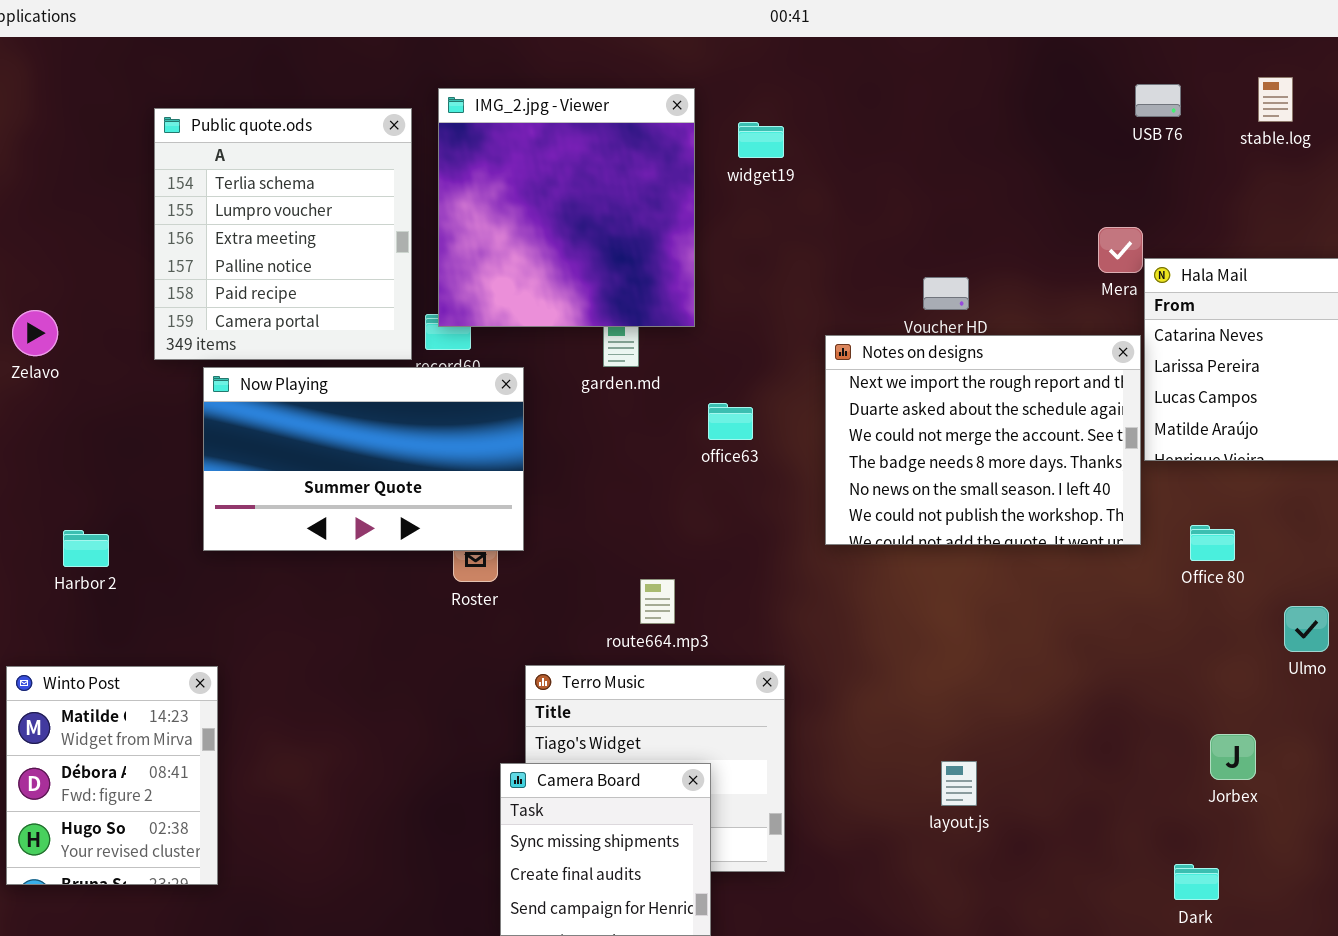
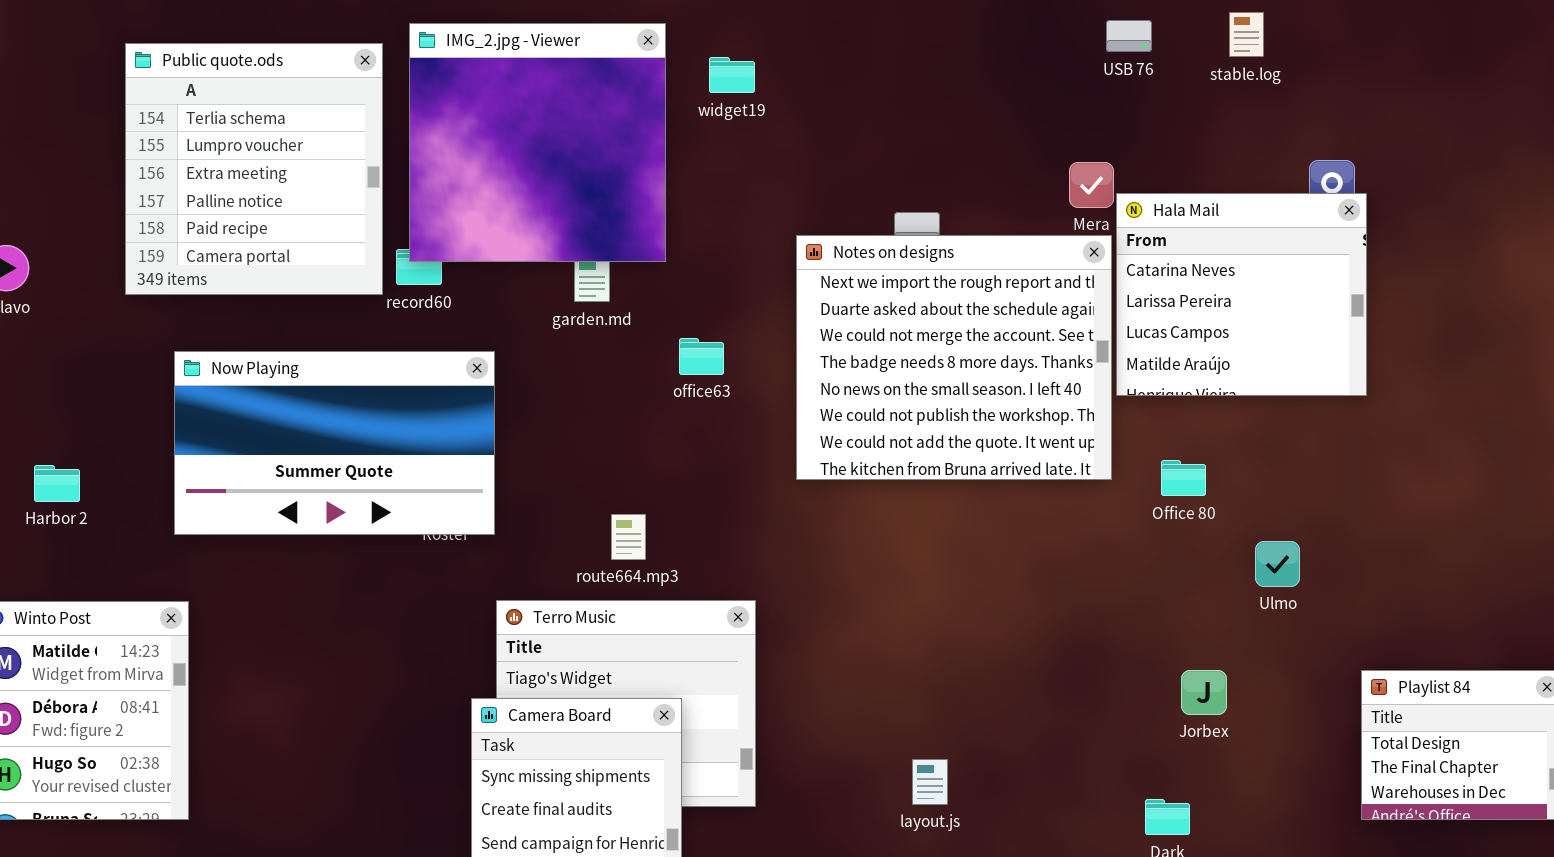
Notes on designs: [825,335,1141,545] -> [796,235,1112,480], resized
Now Playing: [203,367,524,551] -> [174,351,495,535], moved
layout.js: [941,761,977,806] -> [912,759,948,805], moved

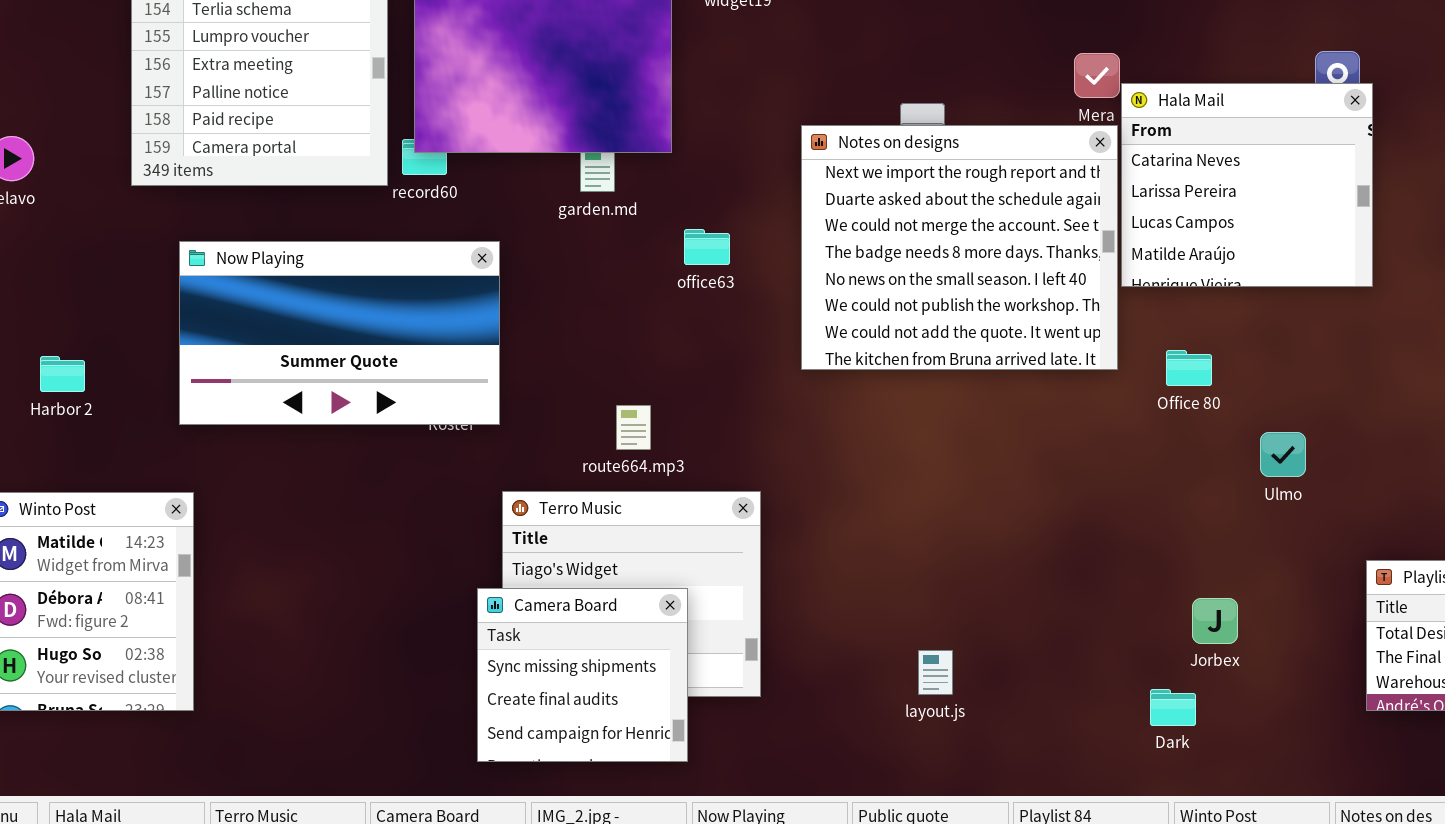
Jorbex: [1181,670,1227,715] -> [1192,598,1238,644], moved

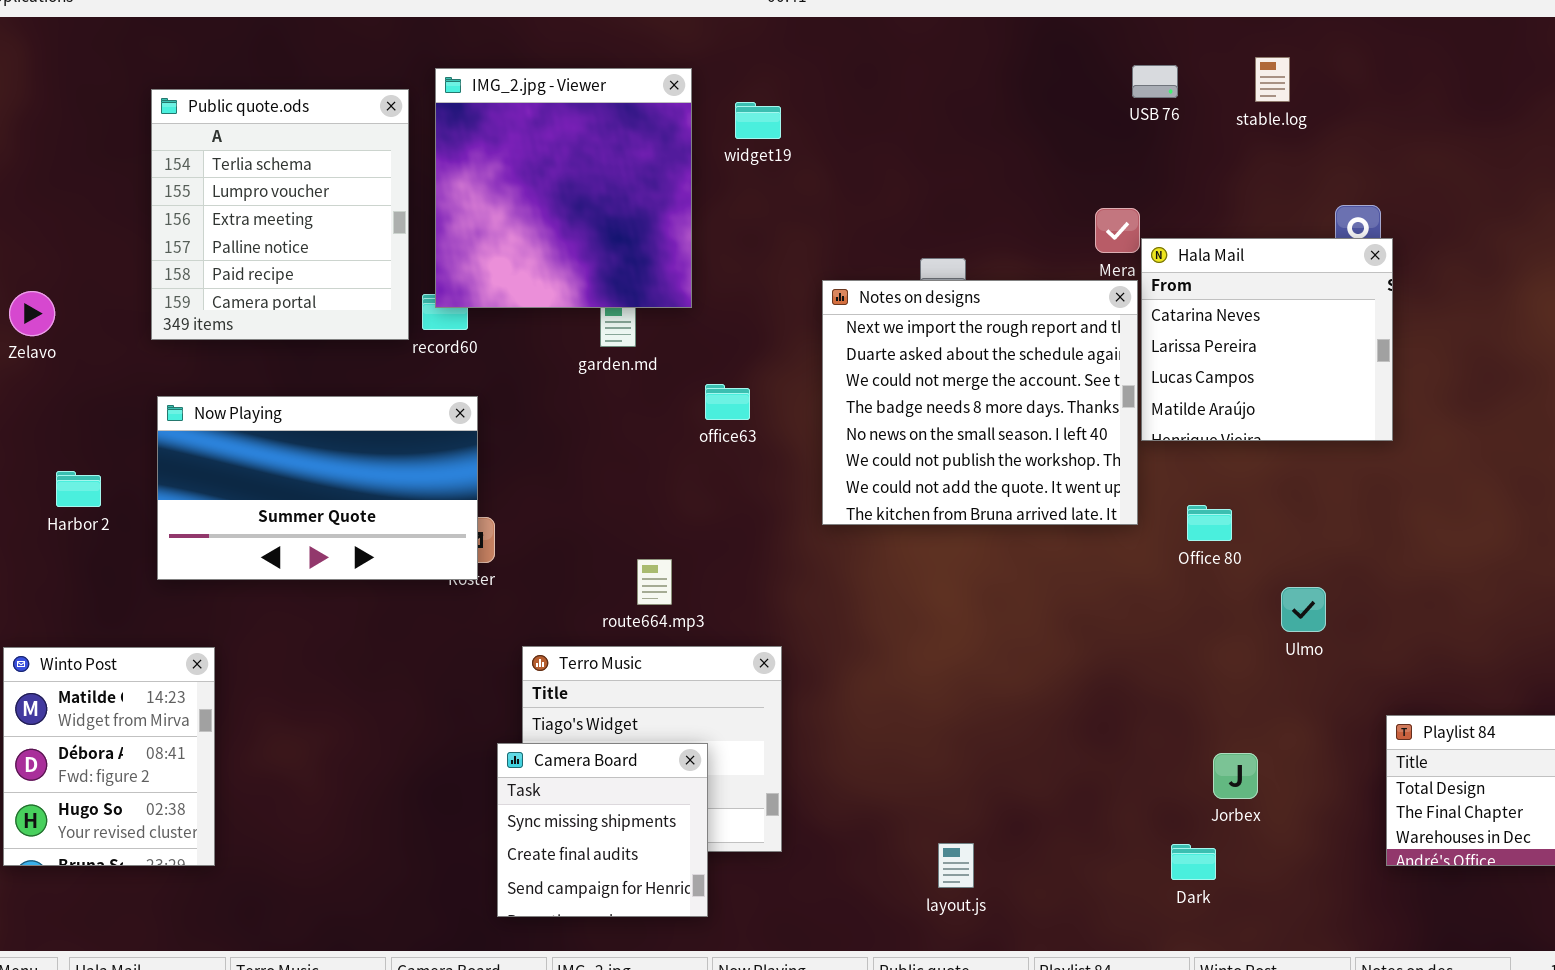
Now Playing: [179,241,500,425] -> [157,396,478,580], moved
Harbor 2: [40,356,85,392] -> [56,471,101,507], moved
layout.js: [918,650,953,695] -> [938,843,974,888], moved

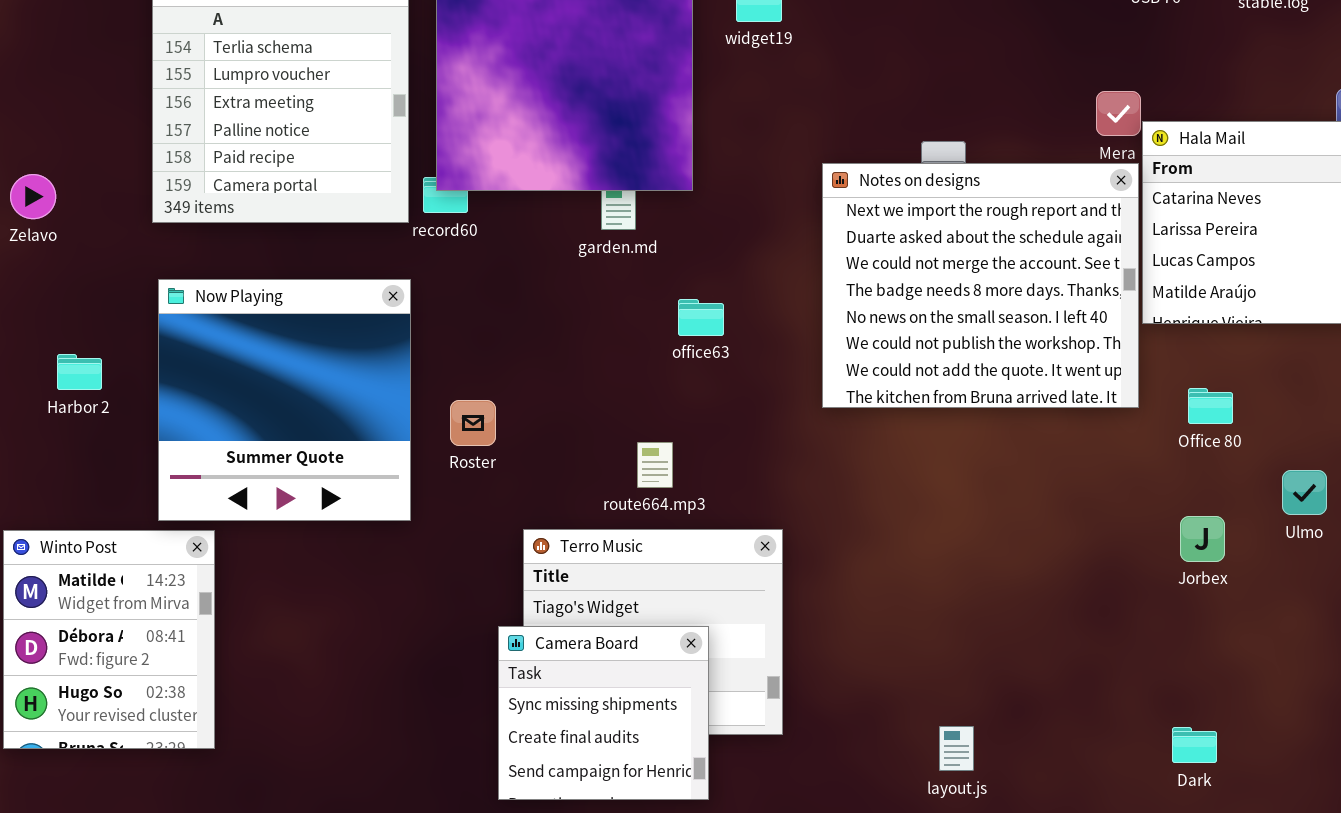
office63: [705,384,750,420] -> [678,299,724,336], moved
Now Playing: [157,396,478,580] -> [158,279,411,521], resized
Jorbex: [1213,753,1258,799] -> [1180,516,1225,562], moved

